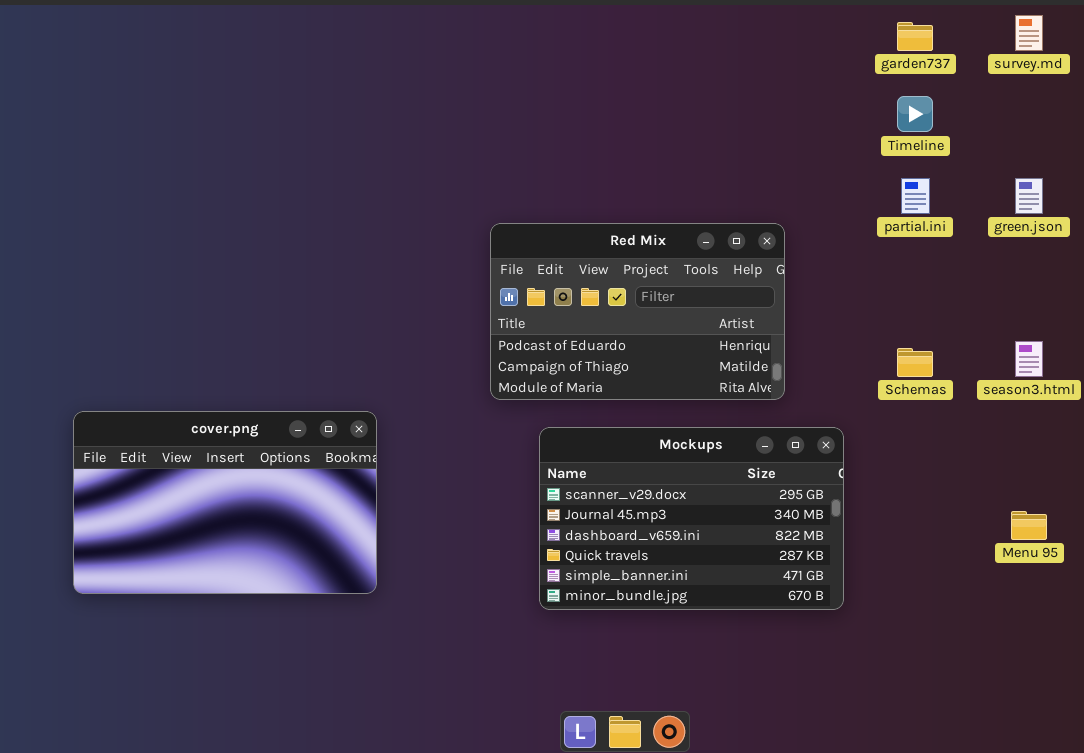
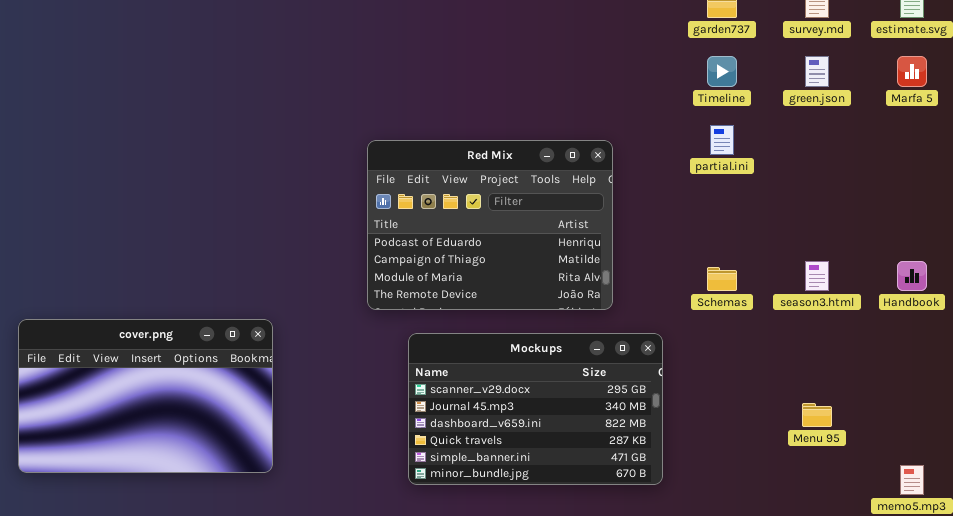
green.json: [1015,178,1043,214] -> [805,56,829,87], moved
Red Mix: [490,223,785,400] -> [367,140,613,310], resized

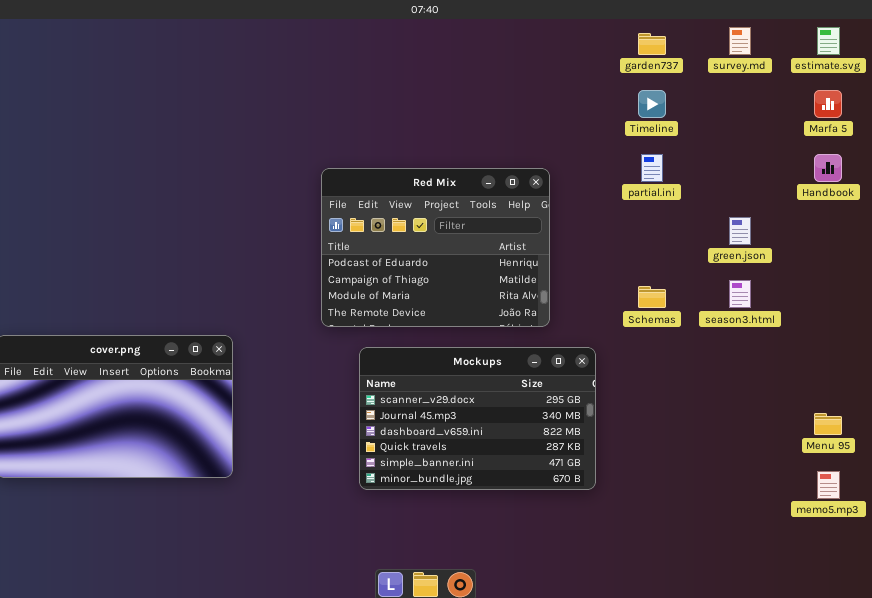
green.json: [805,56,829,87] -> [729,217,751,245], moved
Handbook: [897,261,927,291] -> [814,154,842,182], moved
Menu 95: [802,403,832,427] -> [814,413,842,435], moved

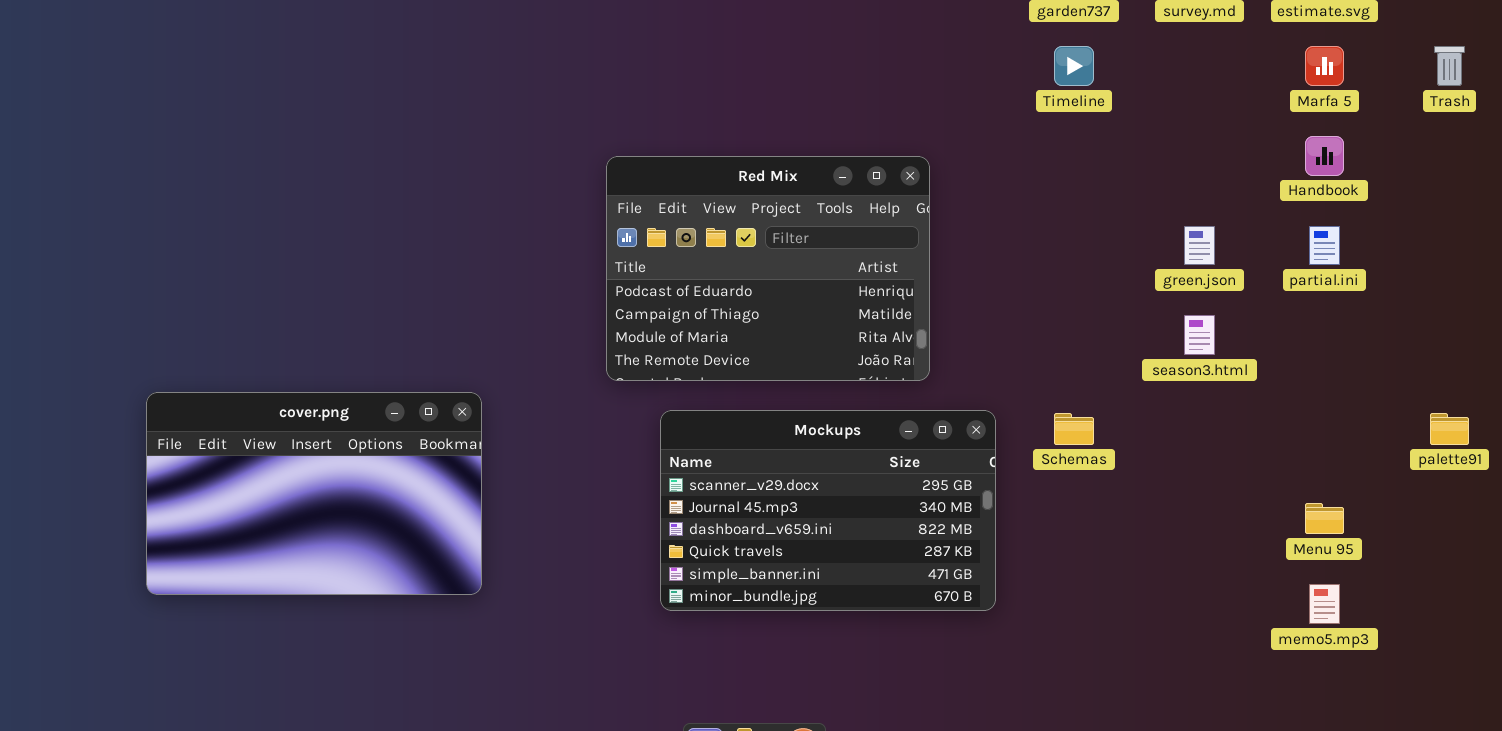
partial.ini: [641,154,663,182] -> [1309,226,1340,265], moved
Schemas: [638,286,666,308] -> [1054,413,1094,445], moved

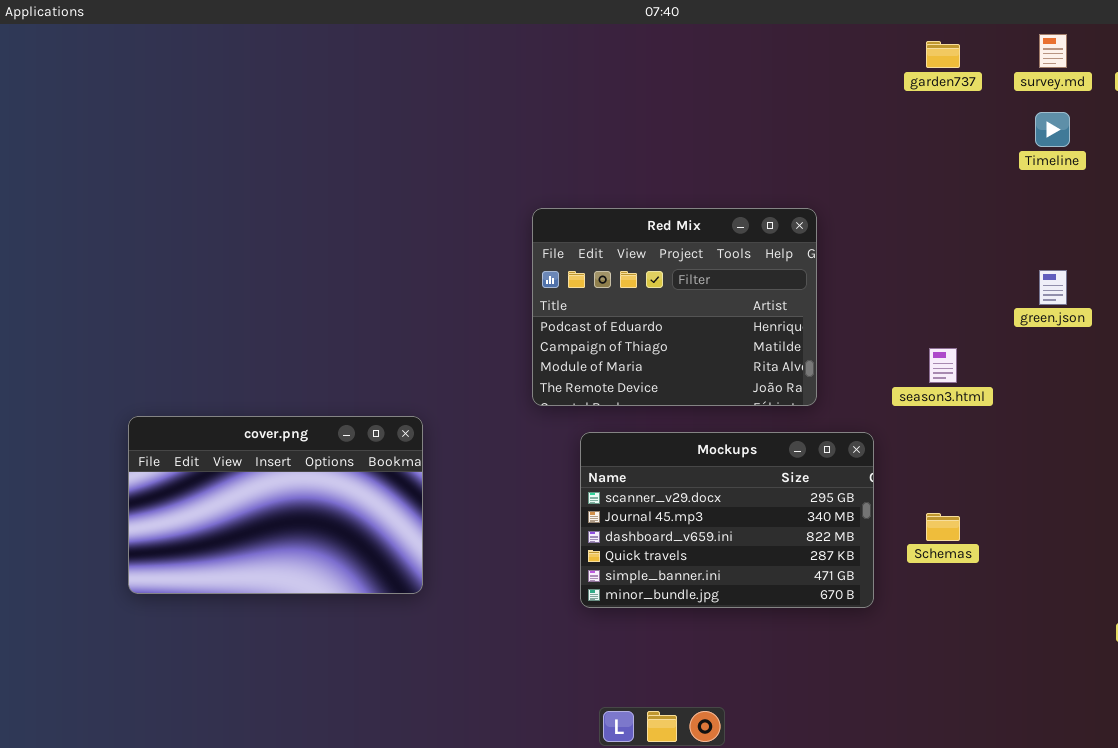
Timeline: [1054,46,1094,86] -> [1035,112,1070,147], moved
season3.html: [1184,315,1215,355] -> [929,348,957,383], moved
Schemas: [1054,413,1094,445] -> [926,513,960,541], moved

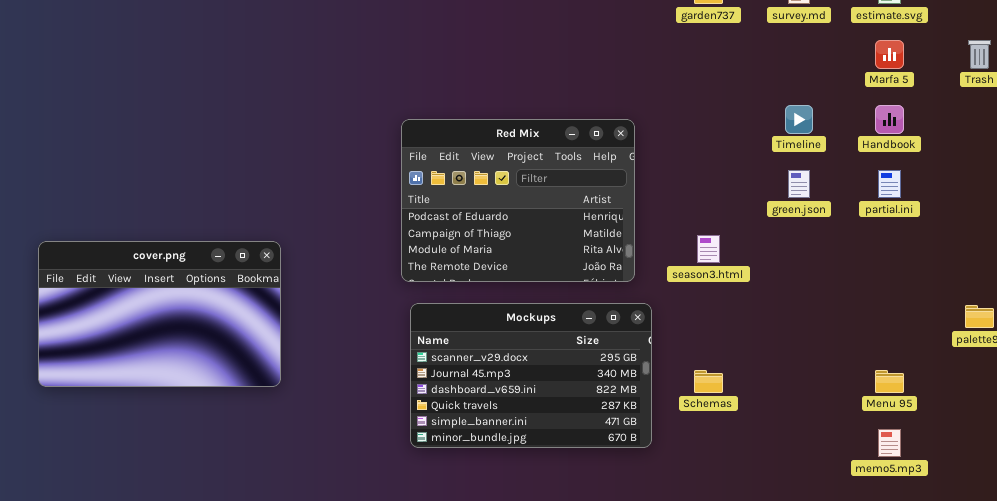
Timeline: [1035,112,1070,147] -> [785,105,813,134], moved
Red Mix: [532,208,817,406] -> [401,119,635,282], moved
cover.png: [128,416,423,594] -> [38,241,281,387], moved

